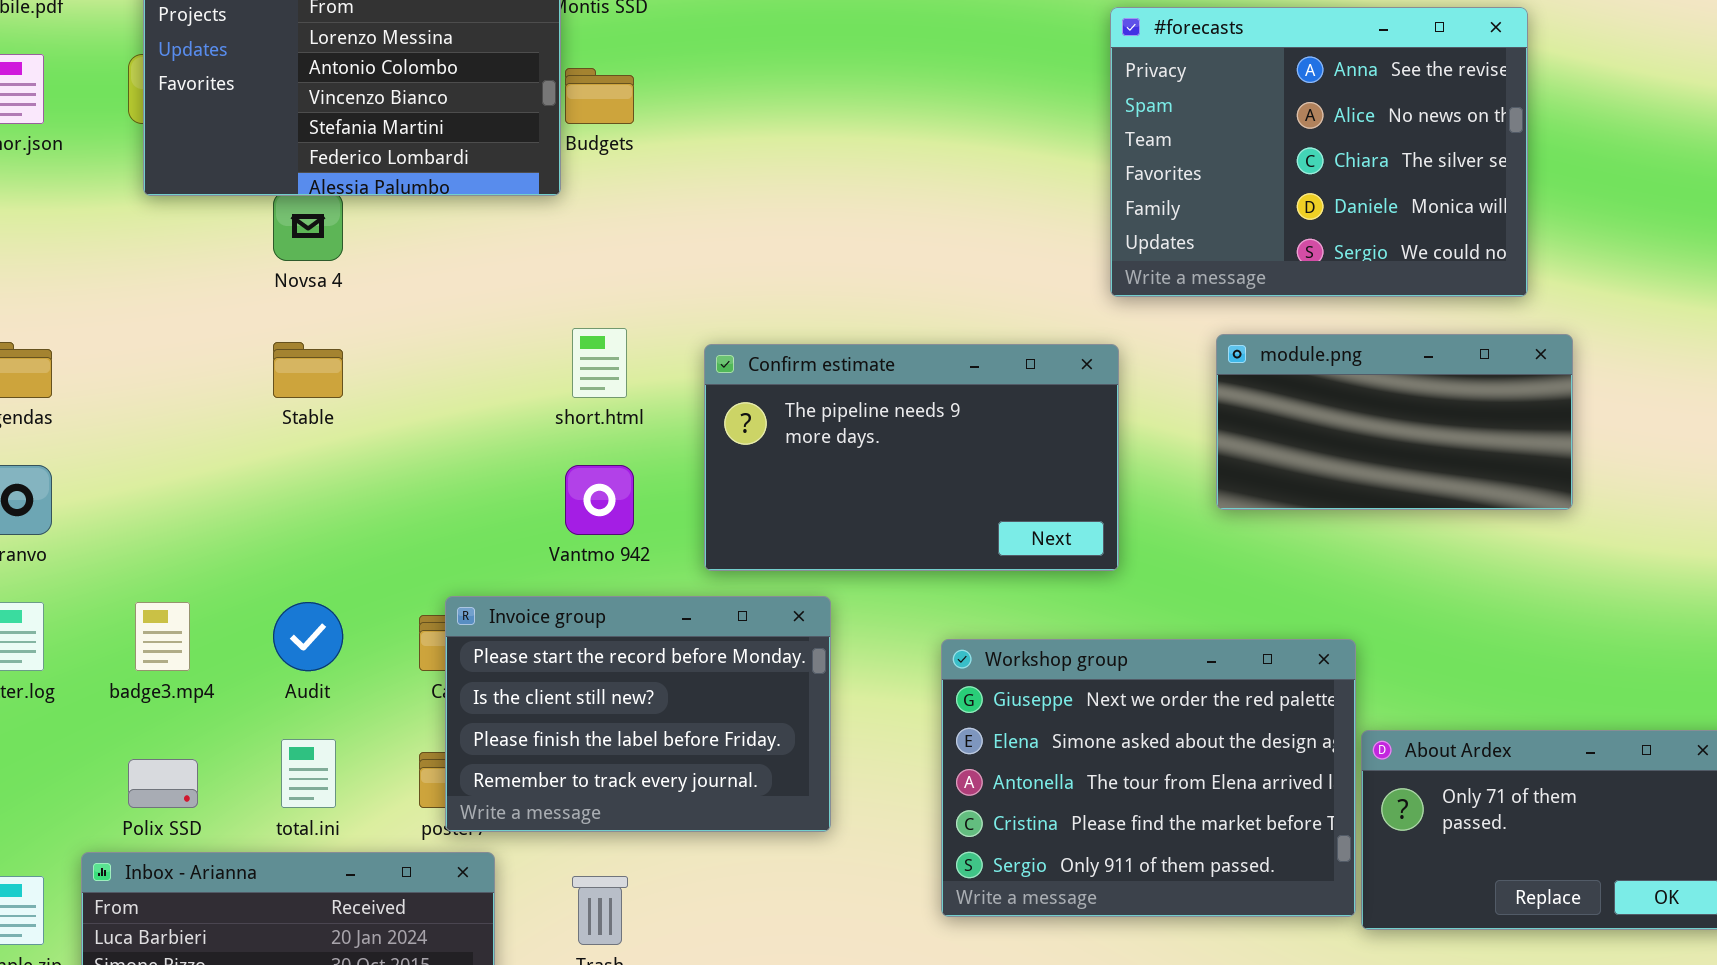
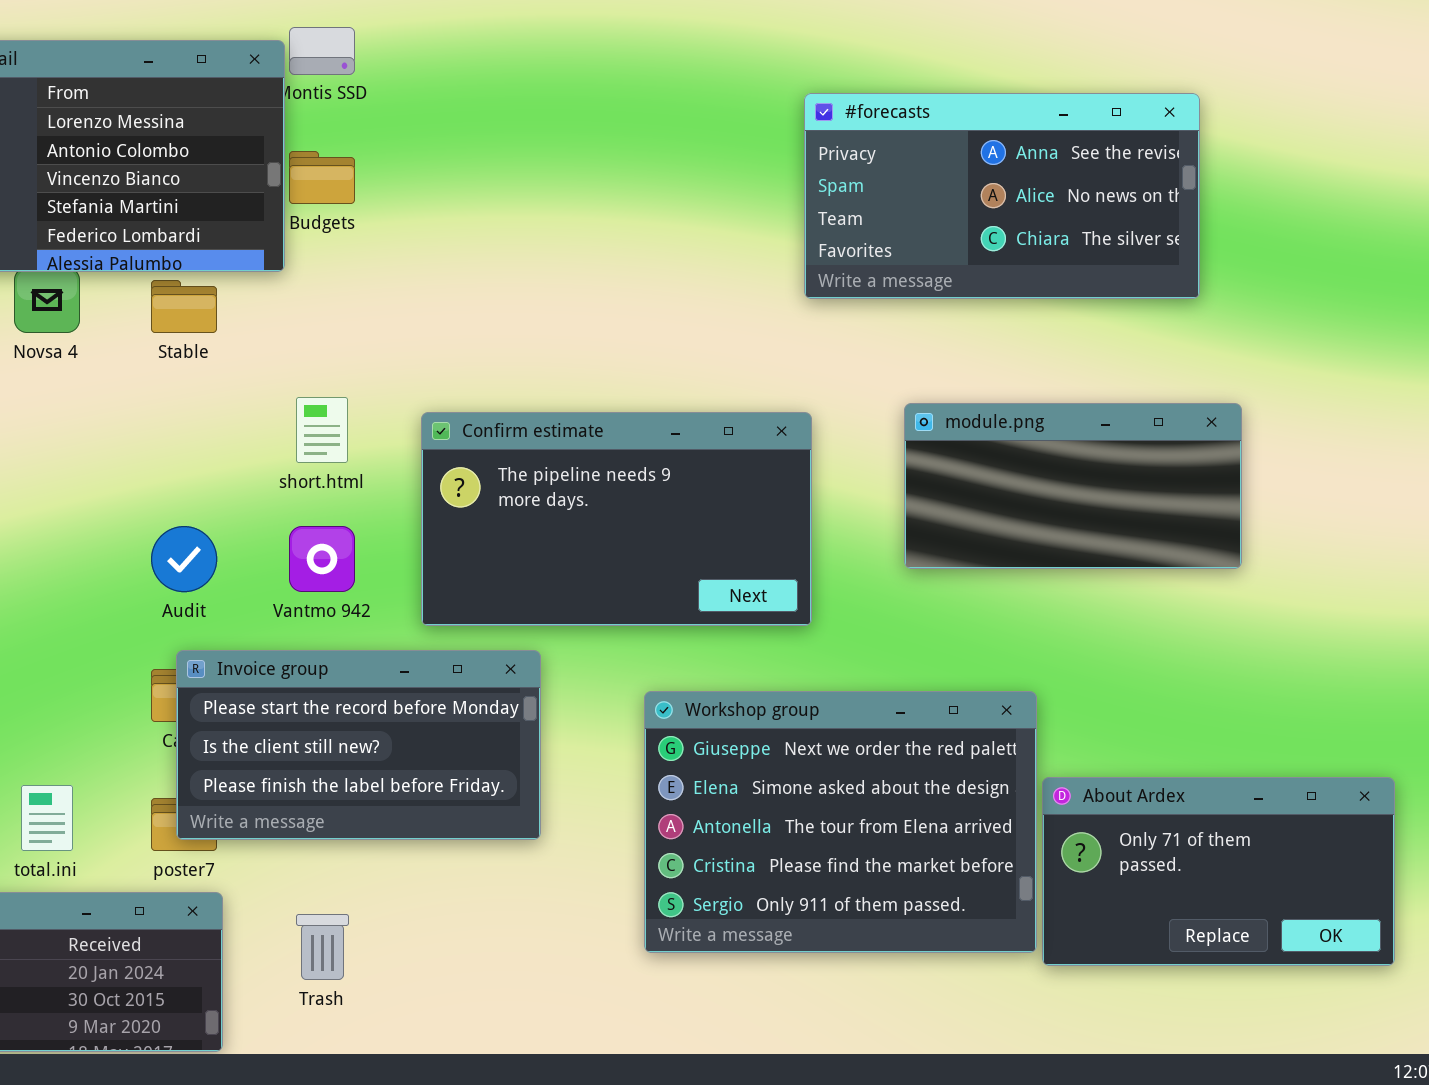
#forecasts: [1110,7,1528,297] -> [804,93,1200,299], resized
Stable: [273,342,343,398] -> [151,280,217,333], moved
Invoice group: [445,596,831,832] -> [176,650,541,840], resized
Audit: [273,602,343,671] -> [151,526,217,592], moved

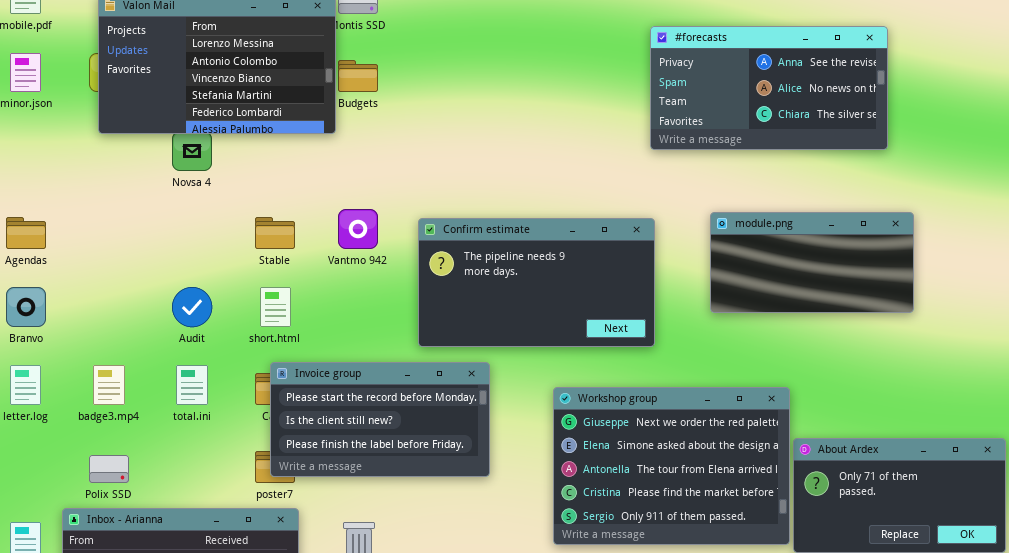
Stable: [151,280,217,333] -> [255,217,295,249], moved
short.html: [296,397,348,463] -> [260,287,291,327], moved
Audit: [151,526,217,592] -> [172,287,212,327], moved
Vantmo 942: [289,526,355,592] -> [338,209,378,249], moved
total.ini: [21,785,73,851] -> [176,365,208,405], moved

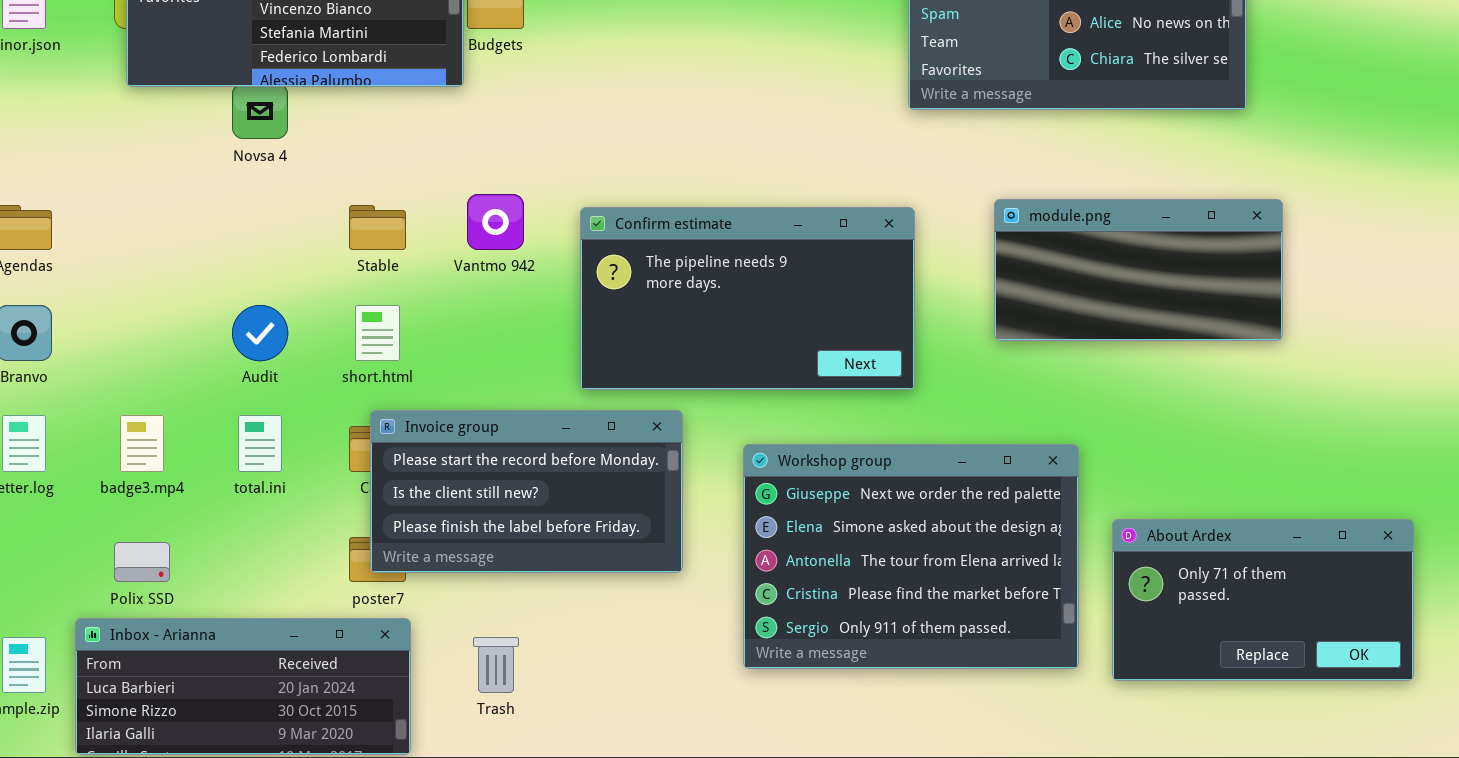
Workshop group: [553,387,790,545] -> [743,444,1079,669], moved

